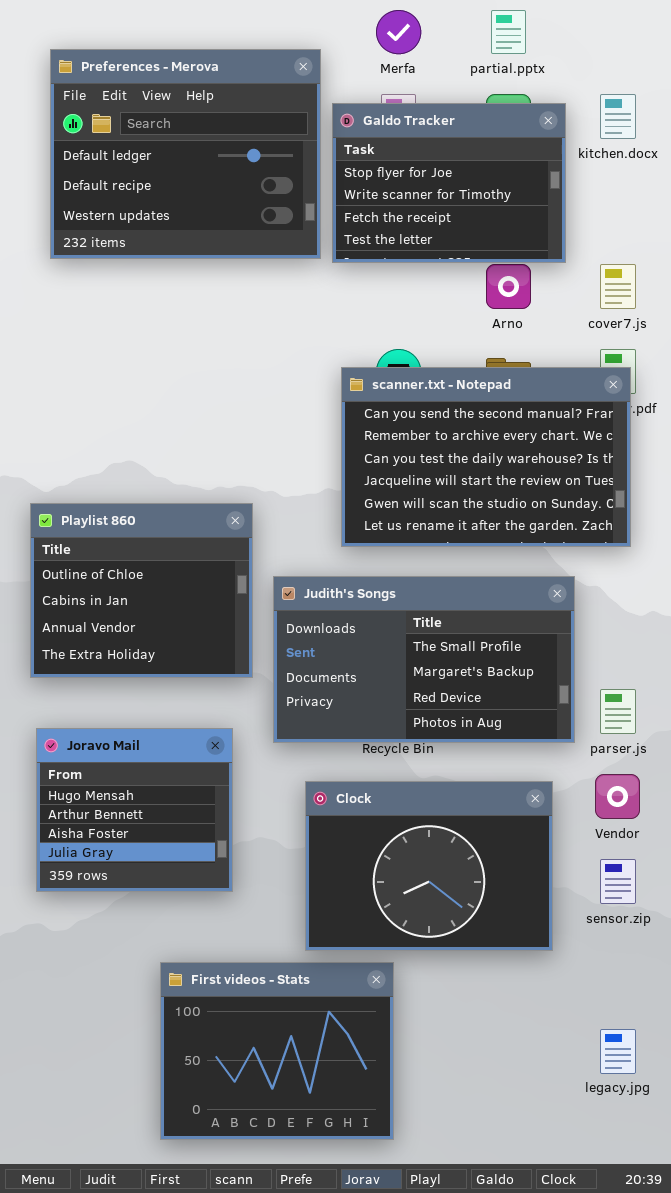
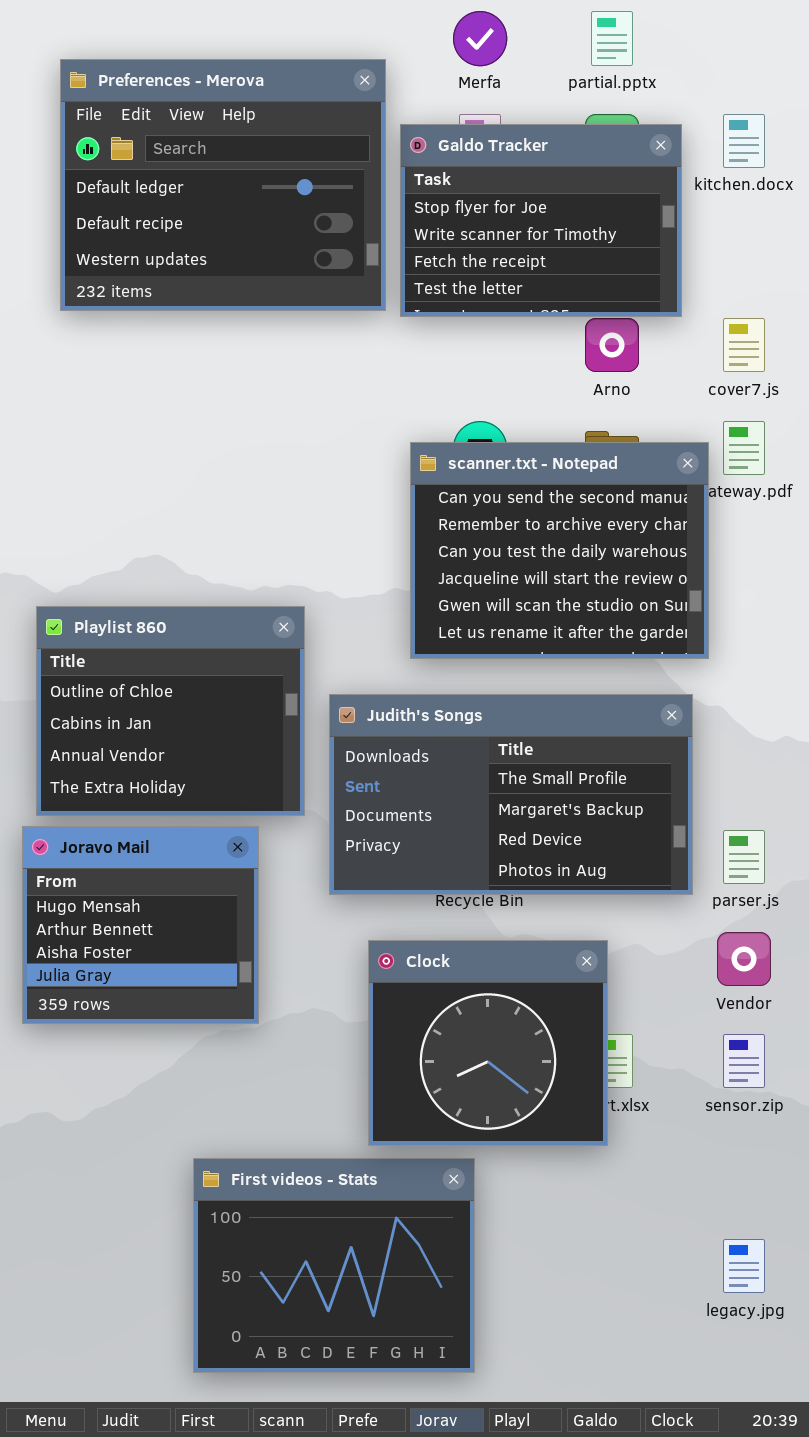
scanner.txt - Notepad: [341,367,631,547] -> [410,442,709,659], resized
Joravo Mail: [36,728,233,892] -> [22,826,259,1024], moved
Clock: [305,781,553,951] -> [368,940,608,1146], resized

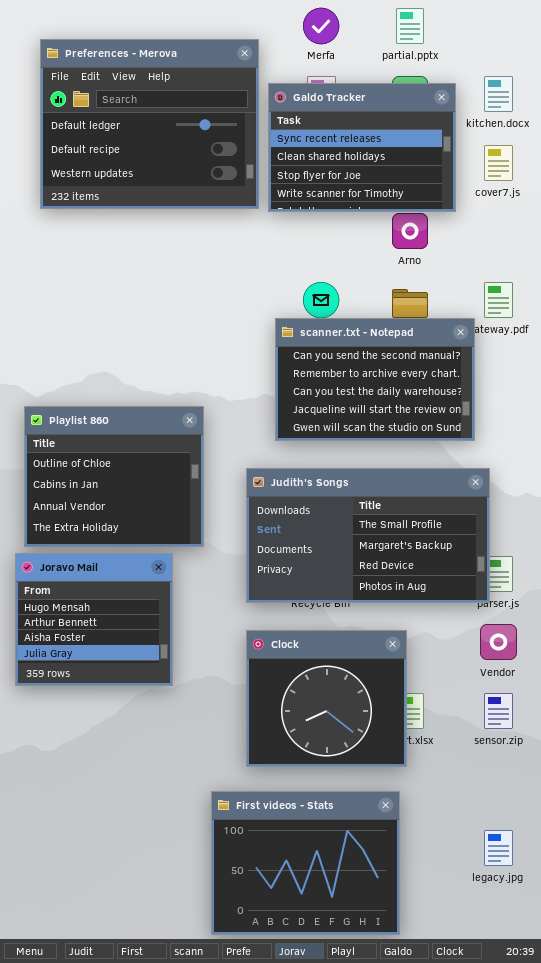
Galdo Tracker: [400,124,682,317] -> [268,83,456,212], scrolled up 2 rows
cover7.js: [723,318,765,372] -> [484,145,513,181], moved
scanner.txt - Notepad: [410,442,709,659] -> [275,318,475,441], resized
Judith's Songs: [329,694,693,895] -> [246,468,490,603], moved
First videos - Stats: [193,1158,475,1373] -> [211,791,400,935], moved

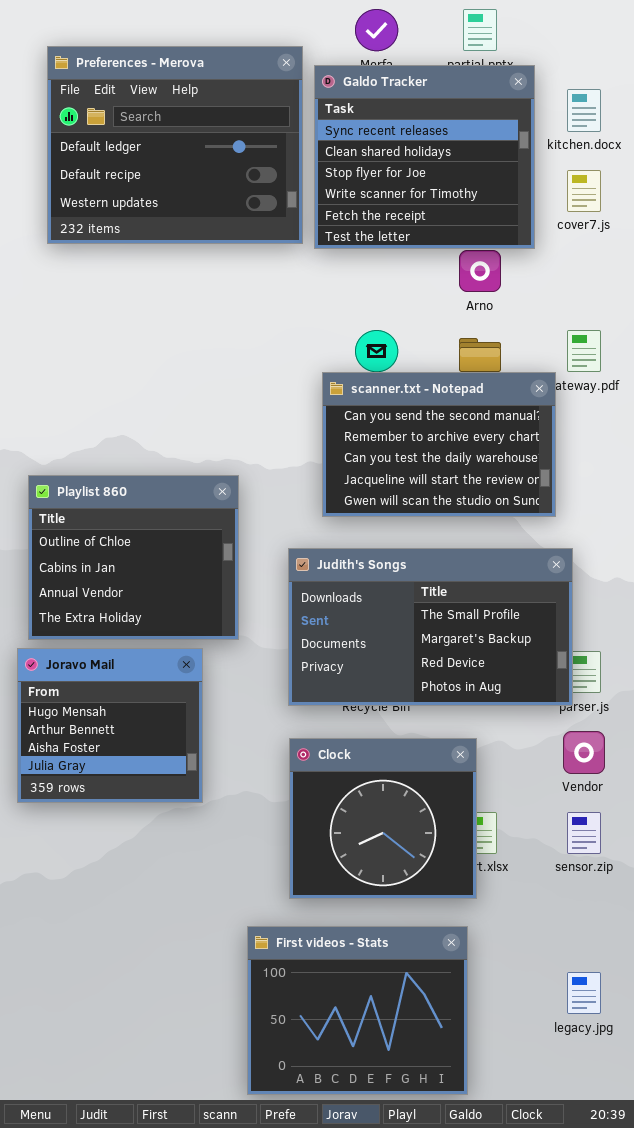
Galdo Tracker: [268,83,456,212] -> [314,65,535,249], resized

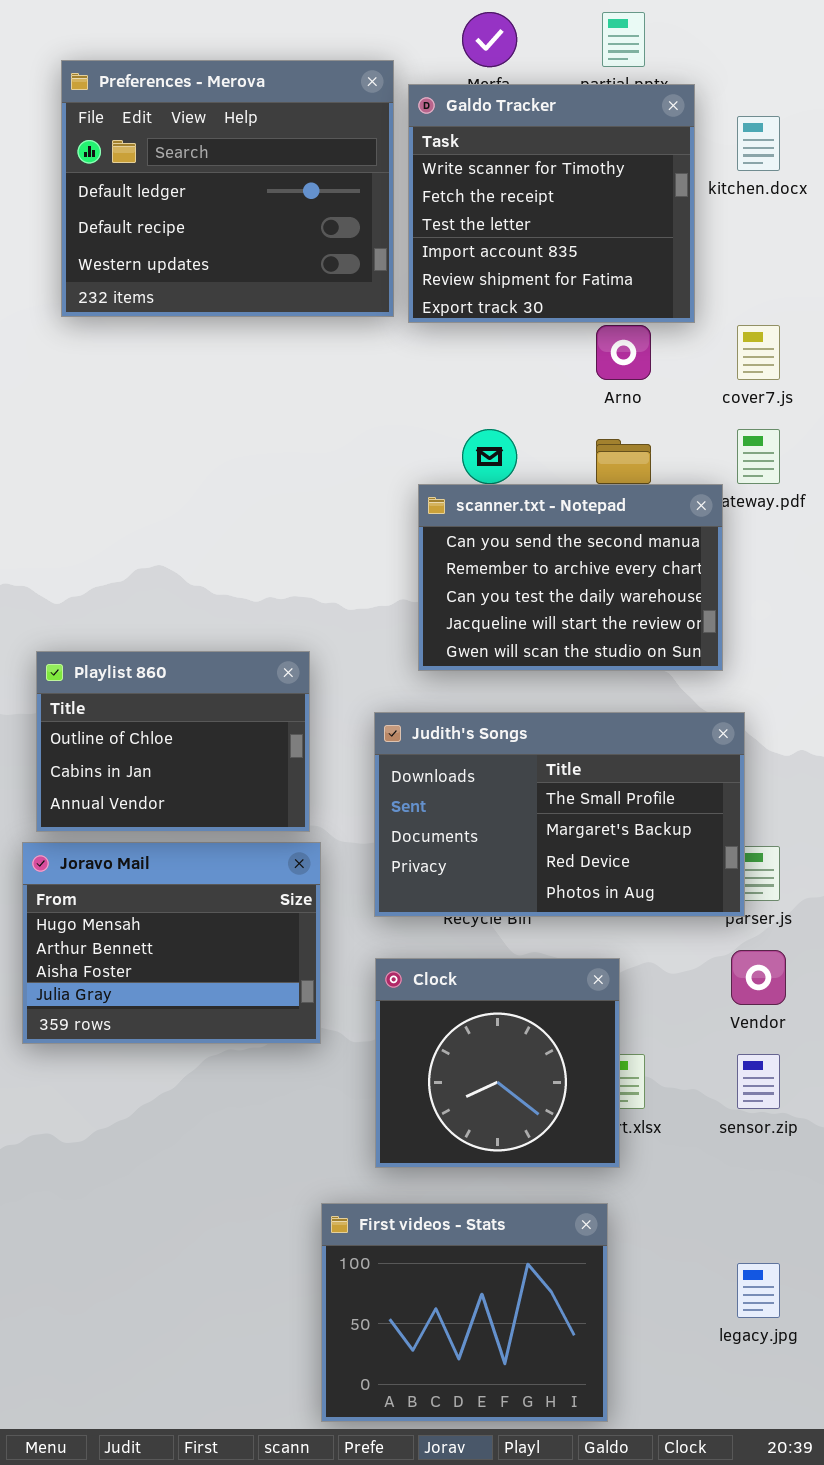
Galdo Tracker: [314,65,535,249] -> [408,84,695,323], scrolled down 3 rows
cover7.js: [567,170,601,212] -> [737,325,780,380], moved
Playlist 860: [28,475,239,640] -> [36,651,310,832], resized
Joravo Mail: [17,648,203,803] -> [22,842,321,1044], resized

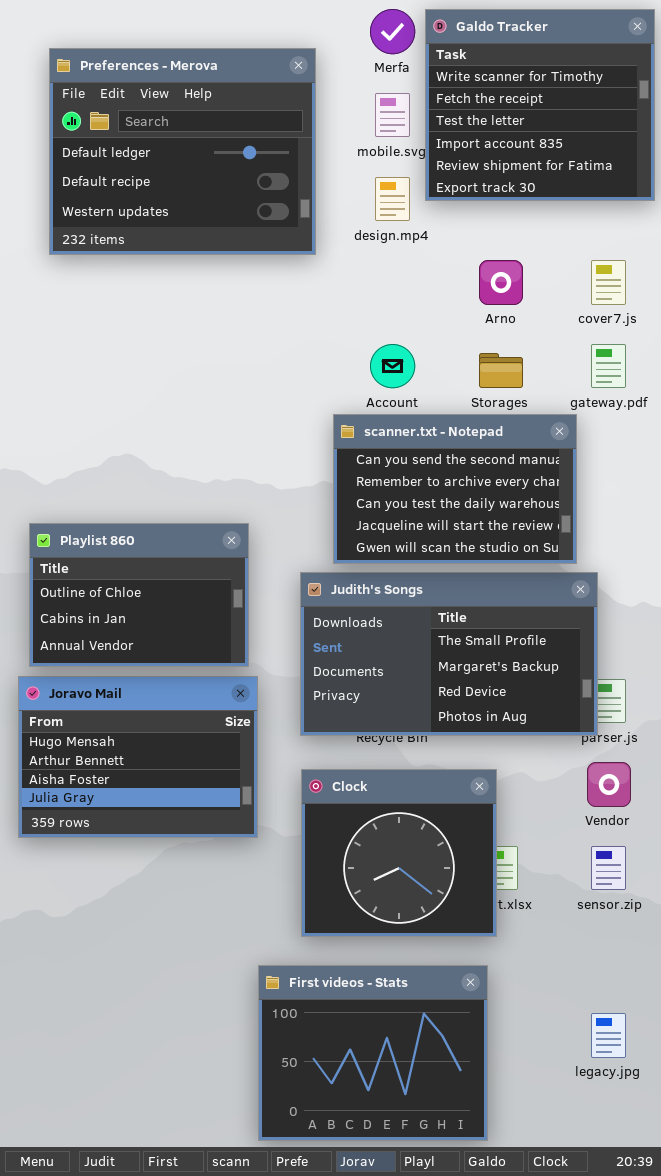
Galdo Tracker: [408,84,695,323] -> [425,9,655,201], moved
scanner.txt - Notepad: [418,484,723,671] -> [333,414,577,564], moved

